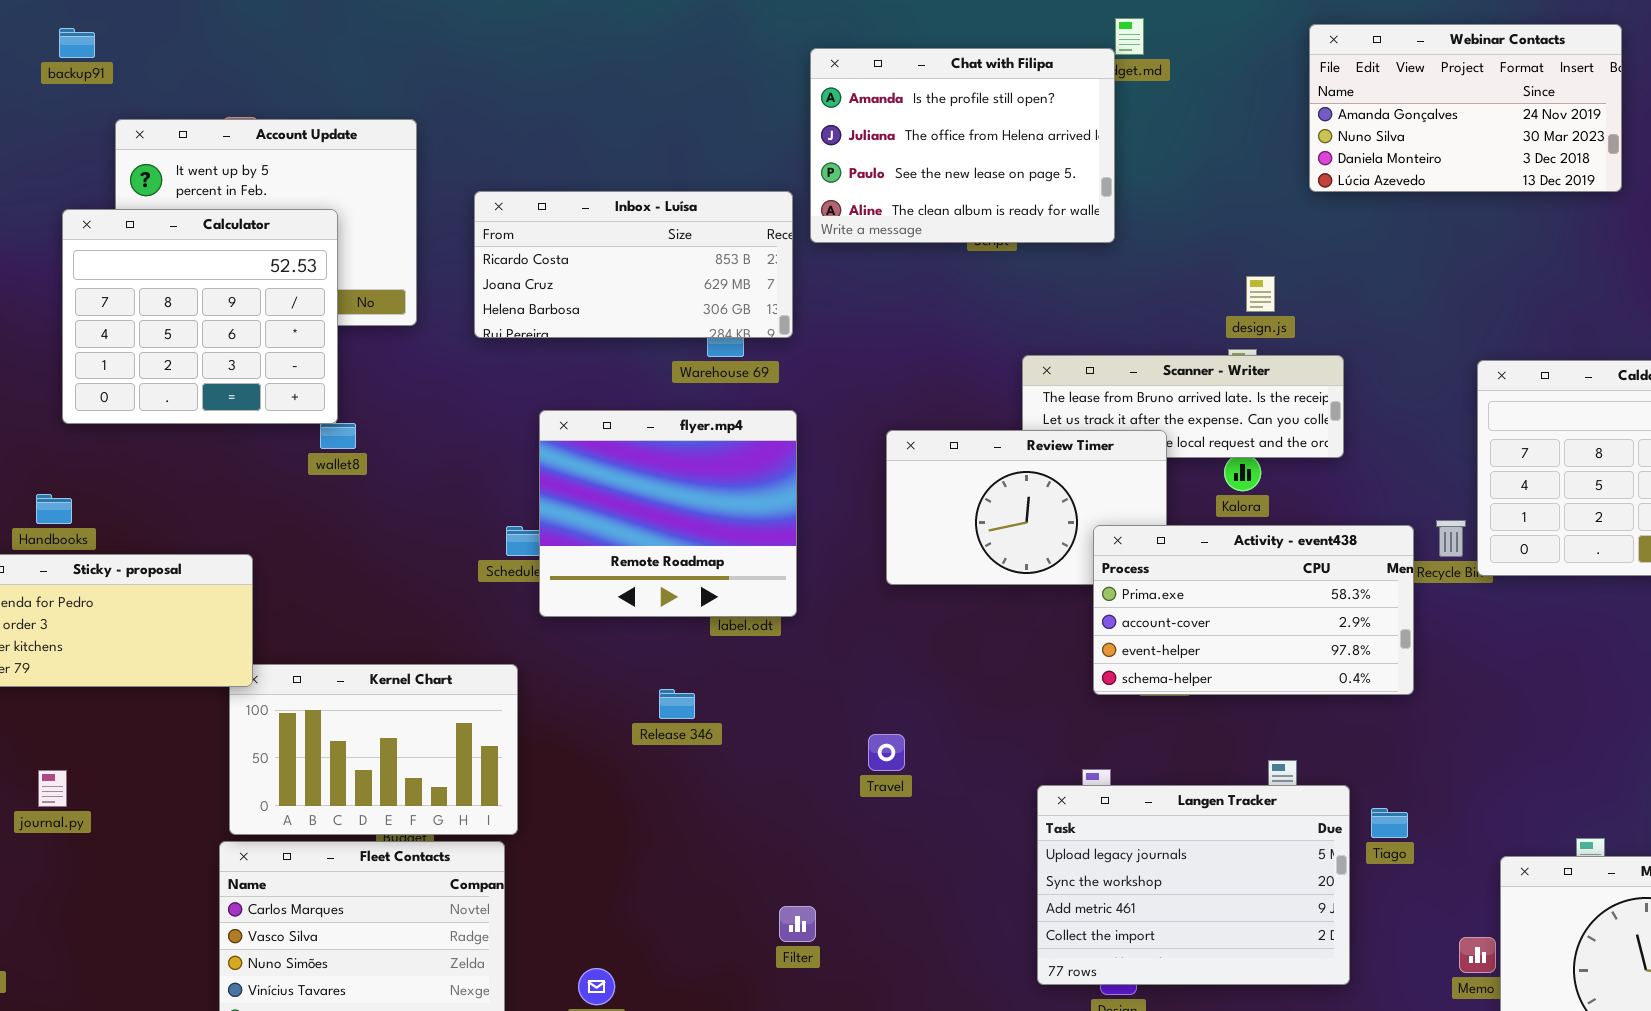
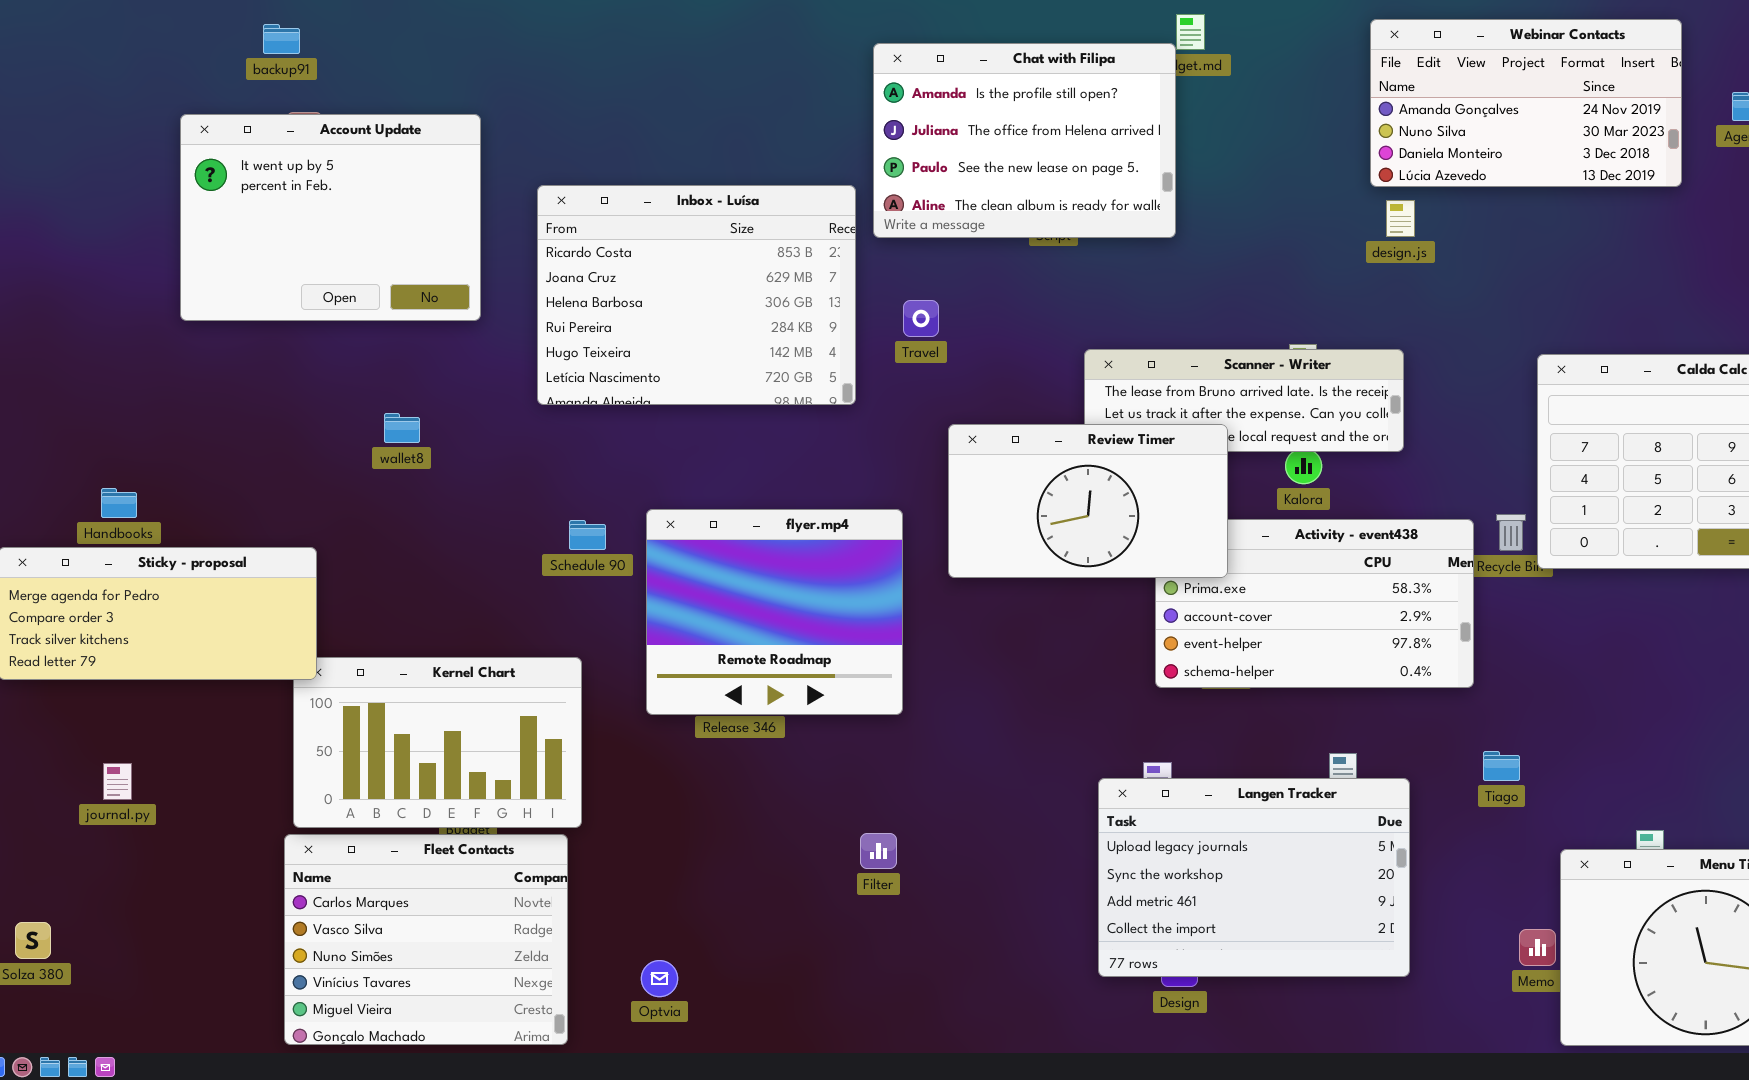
backup91: [59,28,95,58] -> [263,24,300,54], moved
Inbox - Luísa: [474,191,793,338] -> [537,185,856,405], resized
Calculator: [62,209,338,424] -> none, closed
design.js: [1246,276,1275,312] -> [1386,200,1415,237], moved
flyer.mp4: [539,410,797,617] -> [646,509,903,715], moved
Review Timer: [886,430,1167,585] -> [948,424,1228,578], raised
Travel: [868,734,905,771] -> [903,300,939,337], moved
Tiago: [1371,808,1408,838] -> [1483,751,1520,781], moved
Filter: [779,906,816,942] -> [860,833,897,869], moved

